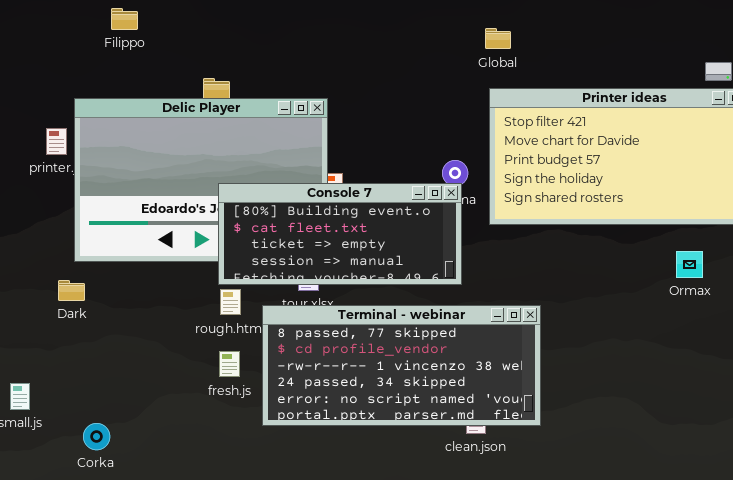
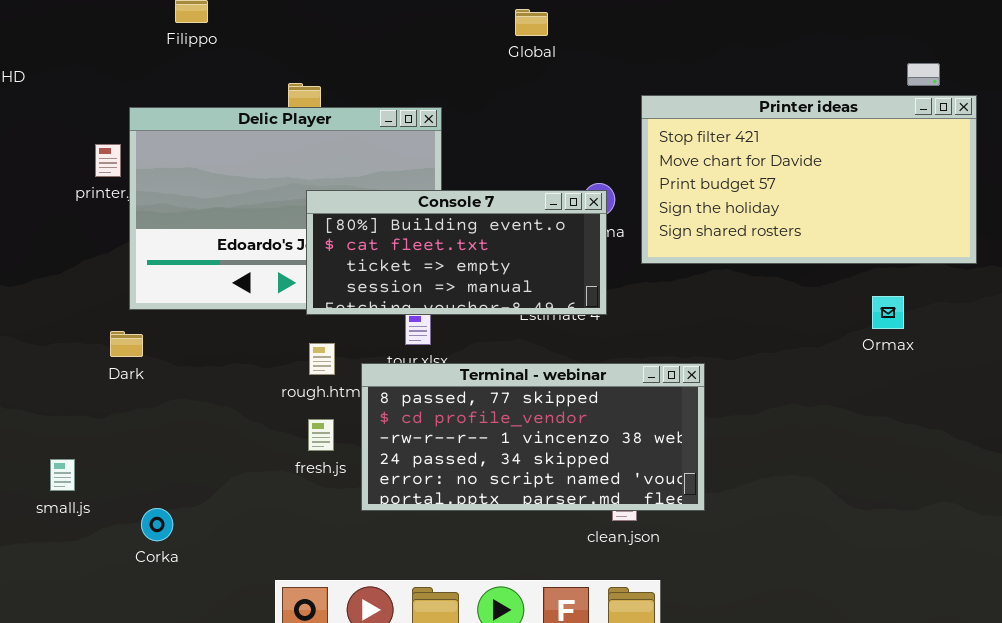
Global: [485,28,511,49] -> [515,9,548,36], moved
Console 7: [218,183,462,285] -> [306,190,607,315], moved

